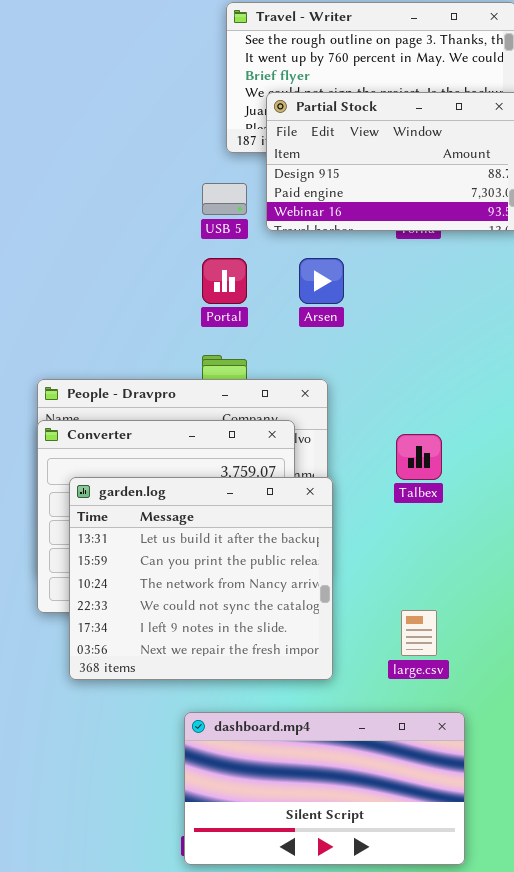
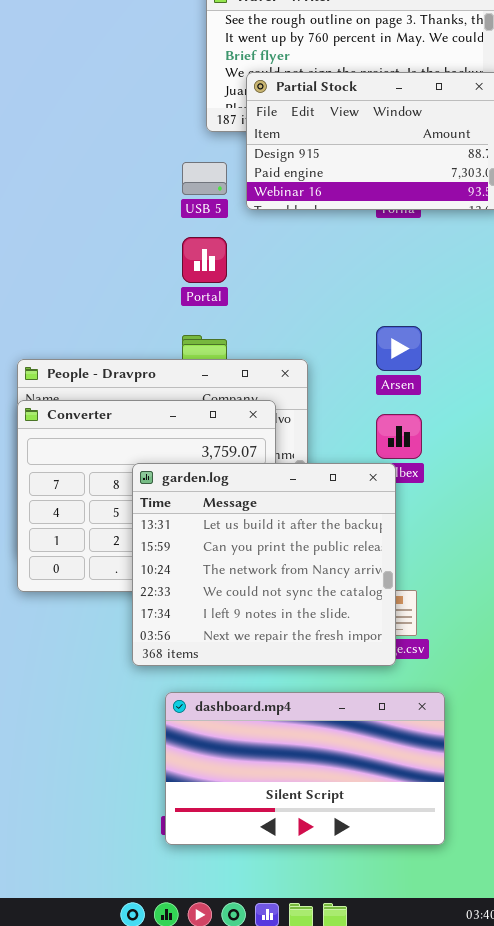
Arsen: [299,258,344,304] -> [376,326,422,371], moved
garden.log: [69,477,333,680] -> [132,463,396,666], moved

